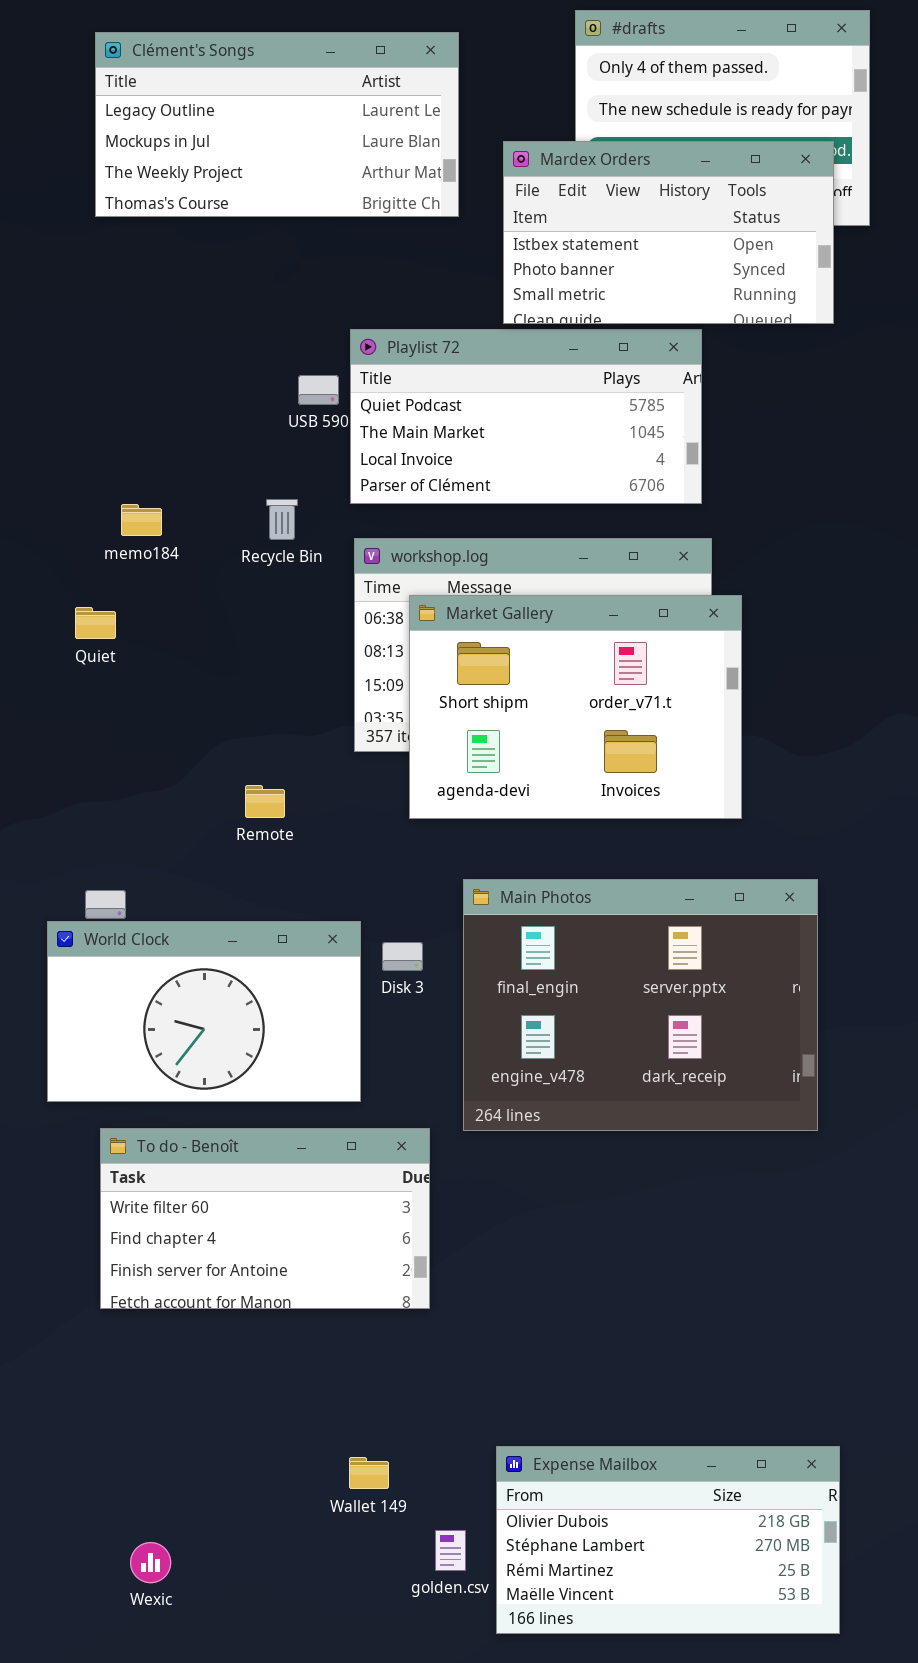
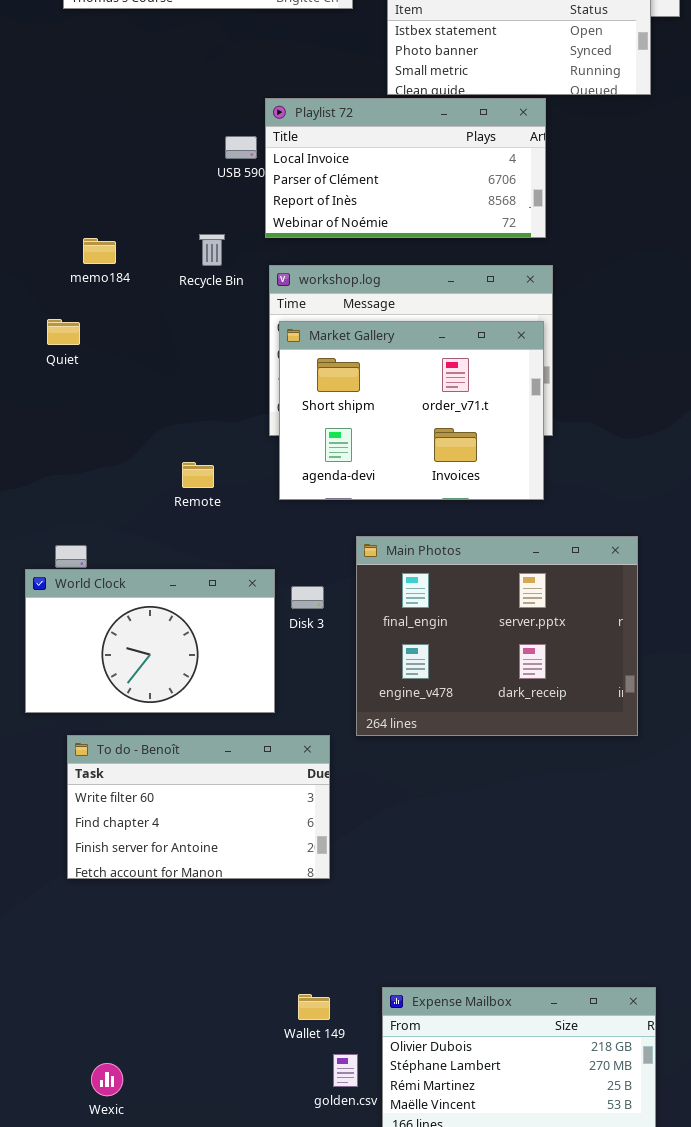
Playlist 72: [350,329,702,504] -> [265,98,546,238], scrolled down 2 rows
Market Gallery: [409,595,742,819] -> [279,321,544,500], moved
Wallet 149: [349,1457,389,1489] -> [298,994,330,1020], moved

